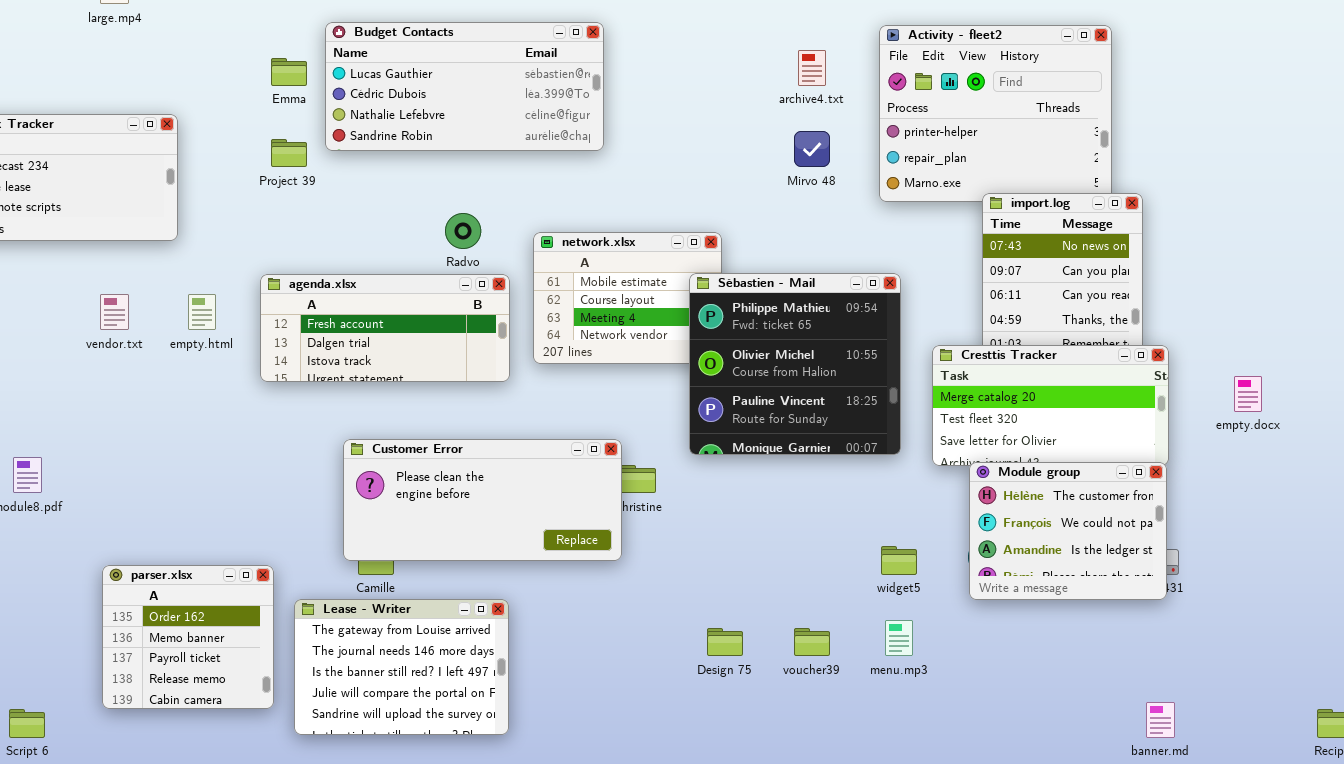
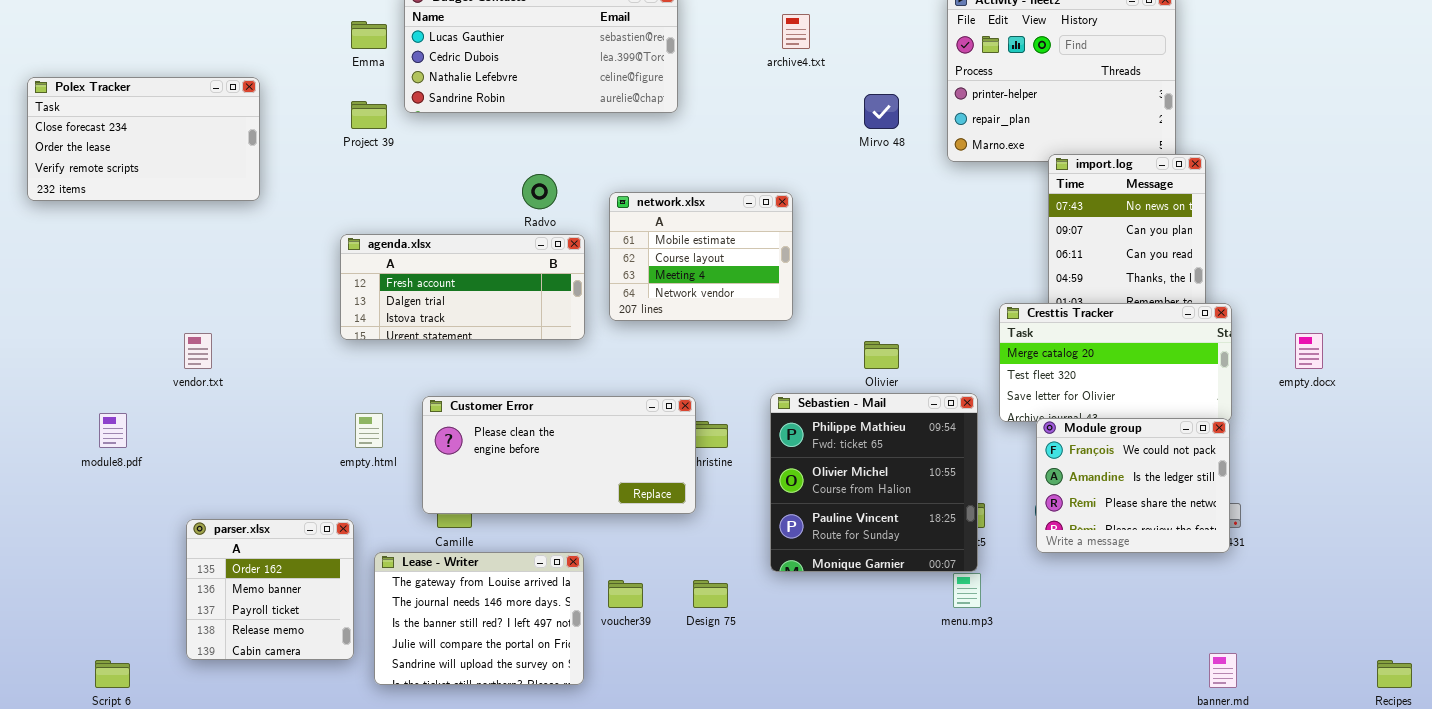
archive4.txt: [798,50,826,86] -> [782,14,810,49], moved
Sébastien - Mail: [689,273,901,455] -> [770,393,978,572], moved
vendor.txt: [100,294,129,330] -> [184,333,212,369], moved
empty.html: [188,294,216,330] -> [355,413,383,448], moved
Module group: [969,462,1167,600] -> [1036,418,1230,553], scrolled down 1 row
Design 75: [707,628,743,656] -> [693,580,728,608], moved
voucher39: [794,628,830,656] -> [608,580,643,608], moved

